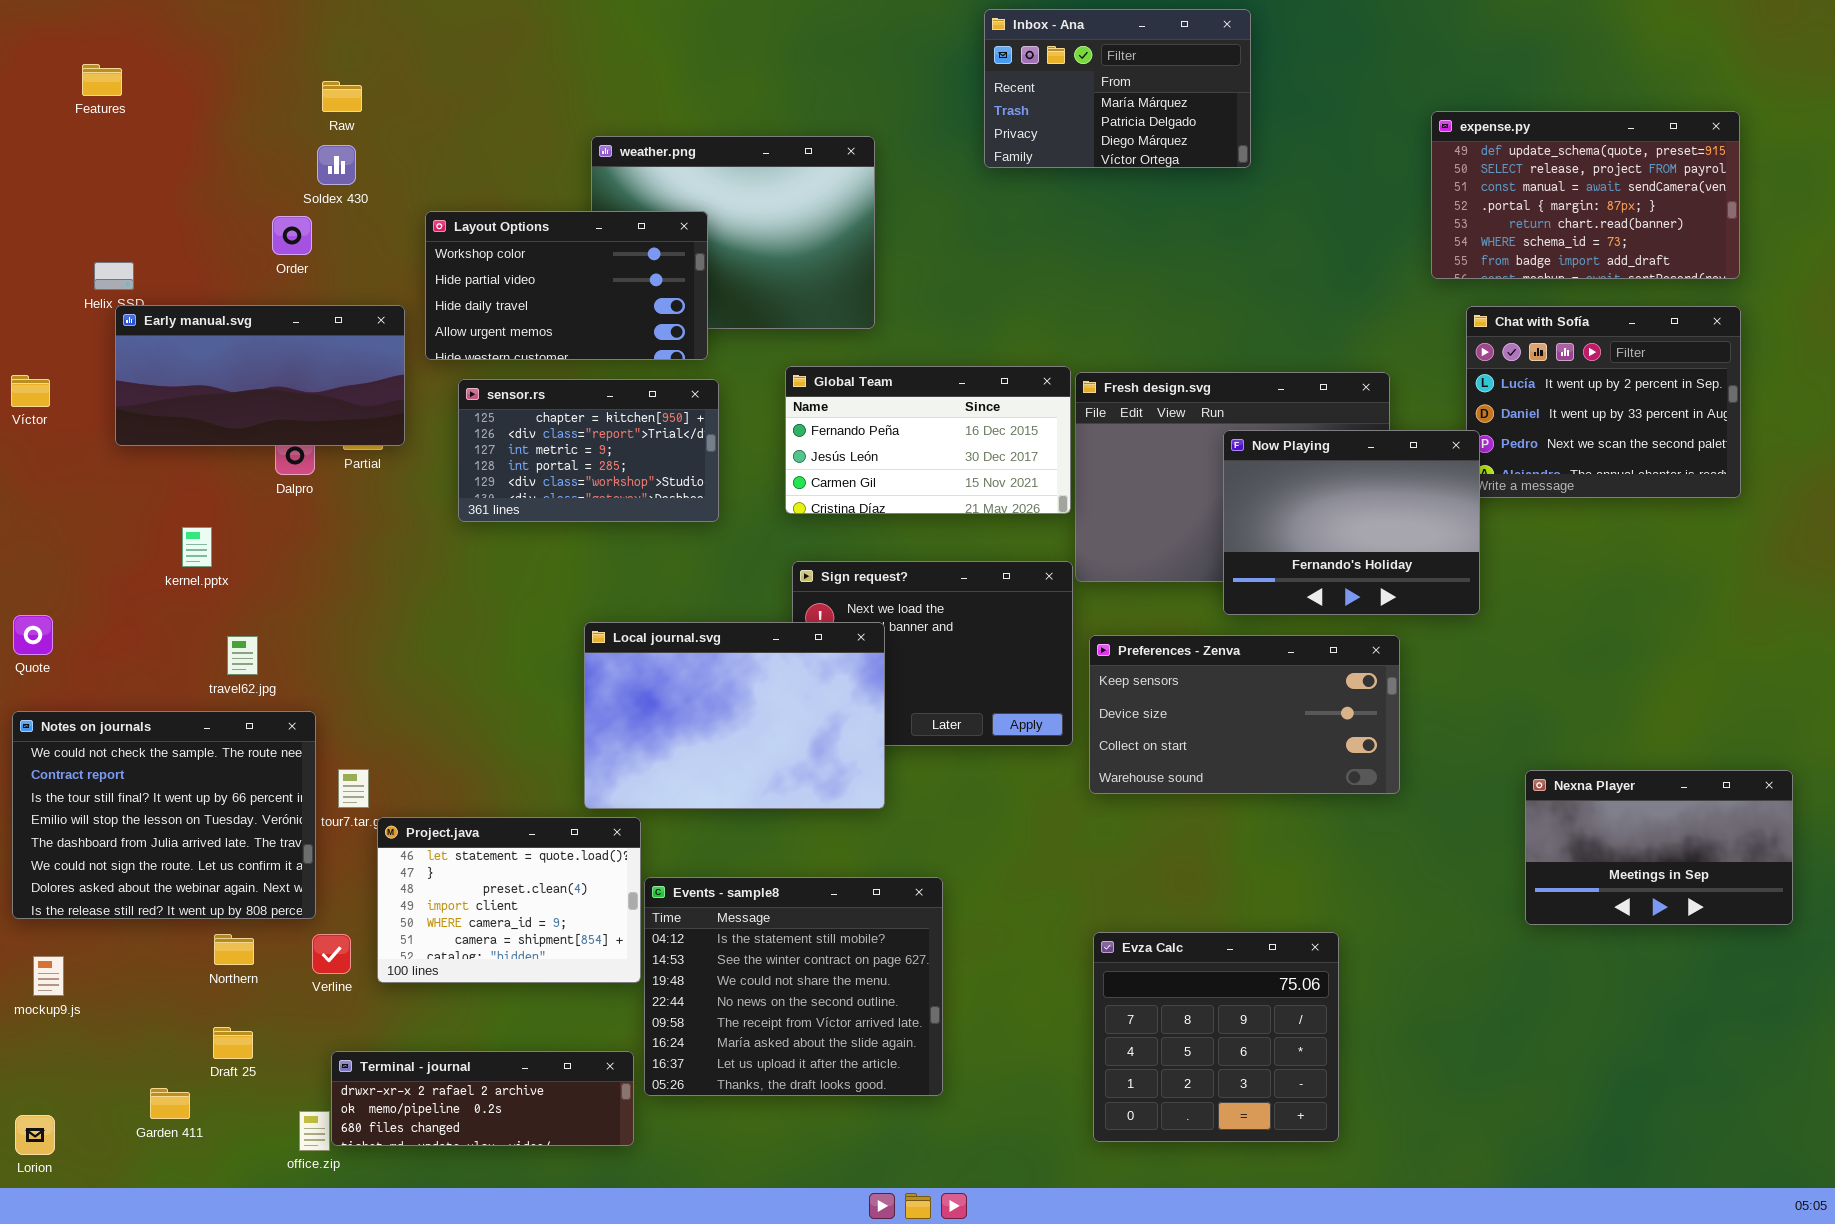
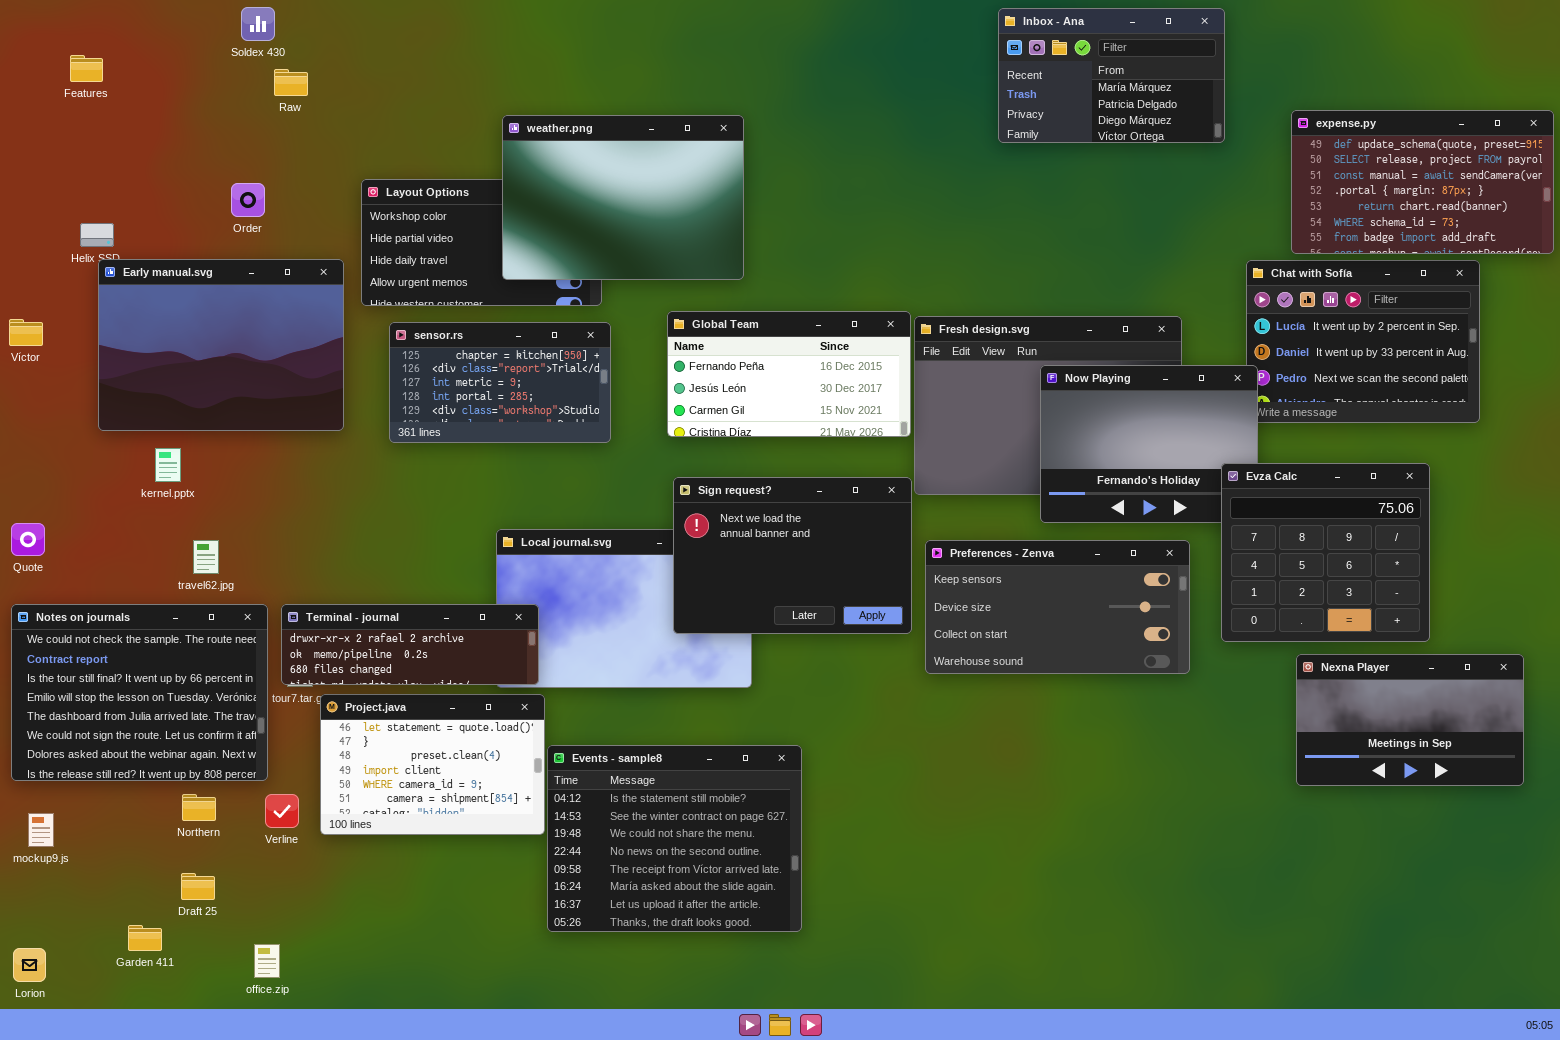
Inbox - Ana: [984,9,1251,168] -> [998,8,1225,143], moved
expense.py: [1431,111,1740,279] -> [1291,110,1554,254], moved
weather.png: [591,136,875,329] -> [502,115,744,280], raised
Soldex 430: [317,145,356,185] -> [241,7,275,41], moved
Early manual.svg: [115,305,405,446] -> [98,259,344,431], resized
Sign request?: [792,561,1073,746] -> [673,477,912,634], raised
Evza Calc: [1093,932,1339,1142] -> [1221,463,1430,642], moved
Terminal - journal: [331,1051,634,1146] -> [281,604,539,685], moved

